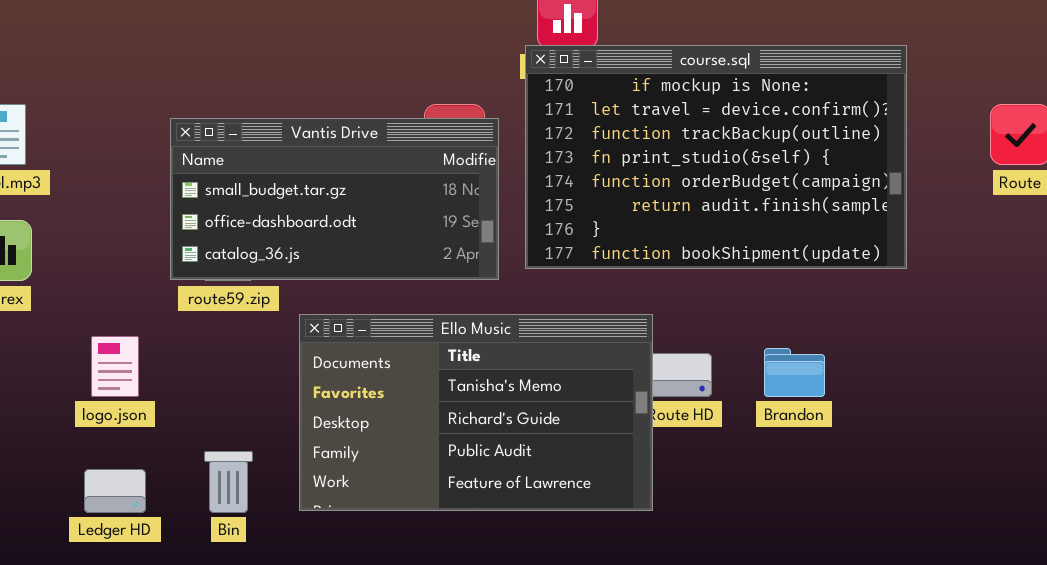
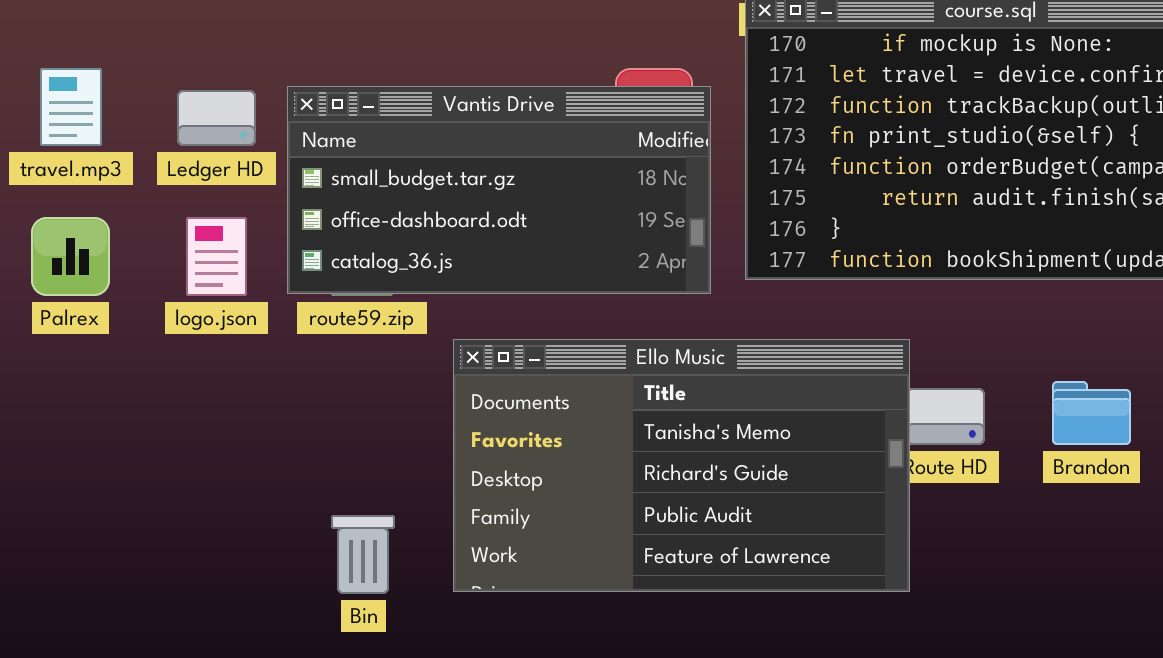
logo.json: [91,336,139,397] -> [186,217,247,296], moved
Ledger HD: [84,469,146,513] -> [177,90,256,146], moved

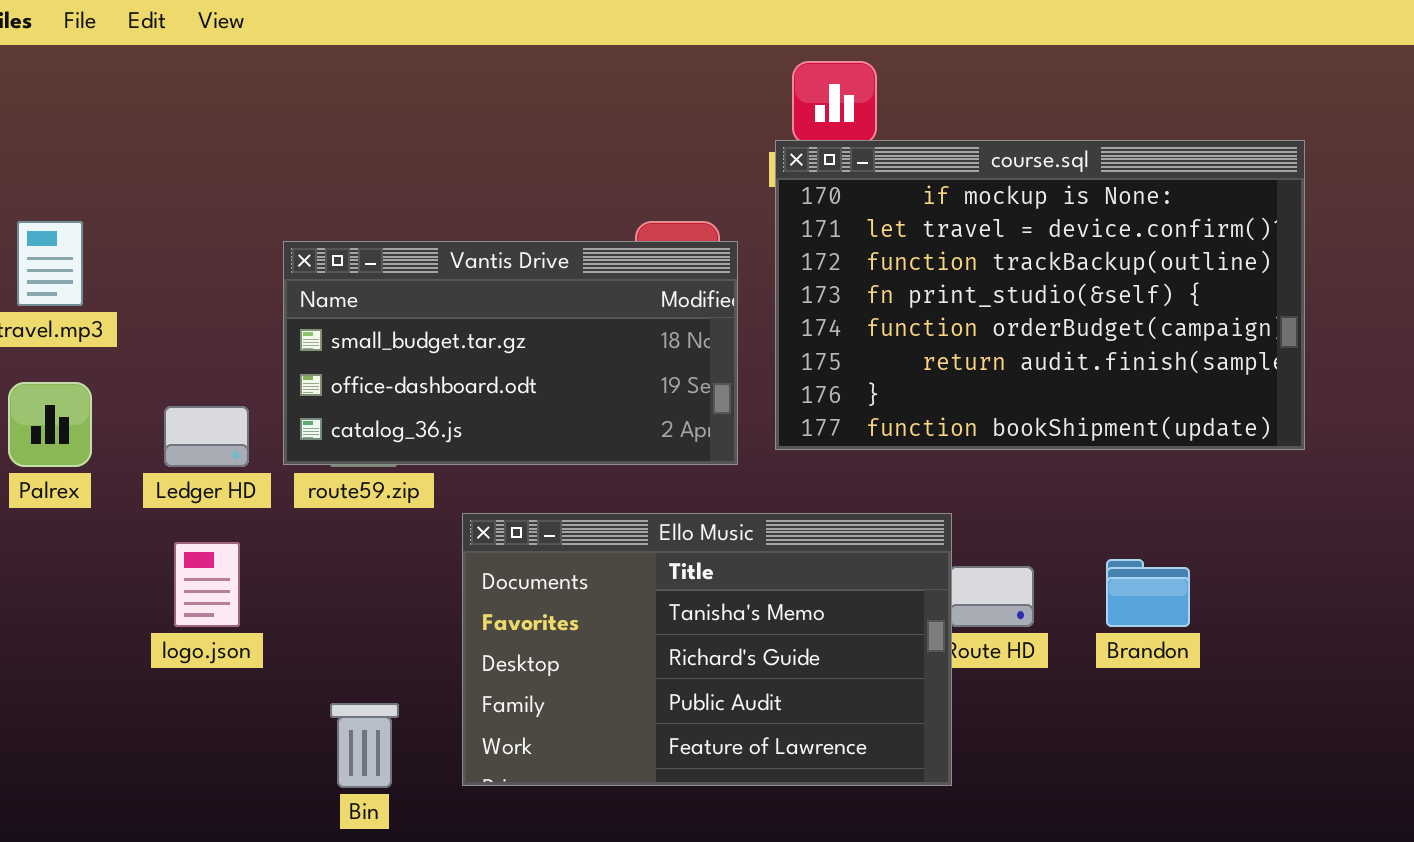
Ledger HD: [177,90,256,146] -> [164,406,249,467], moved
logo.json: [186,217,247,296] -> [174,542,240,627], moved

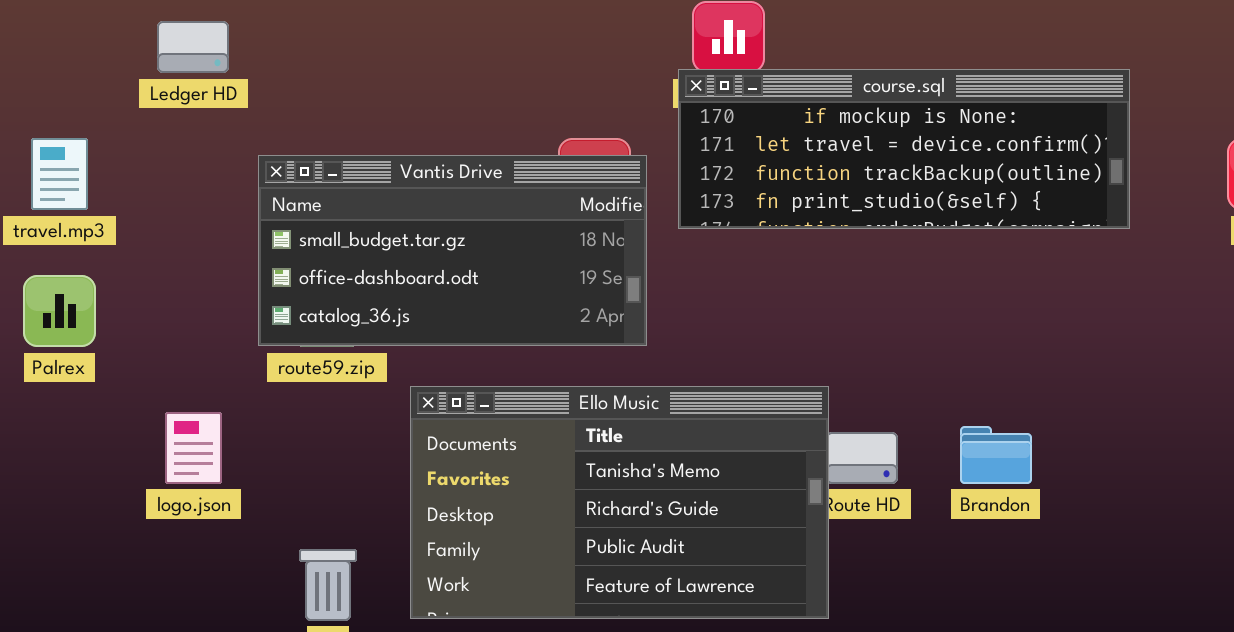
course.sql: [775,140,1305,450] -> [678,69,1130,229], resized
Ledger HD: [164,406,249,467] -> [157,21,229,73], moved

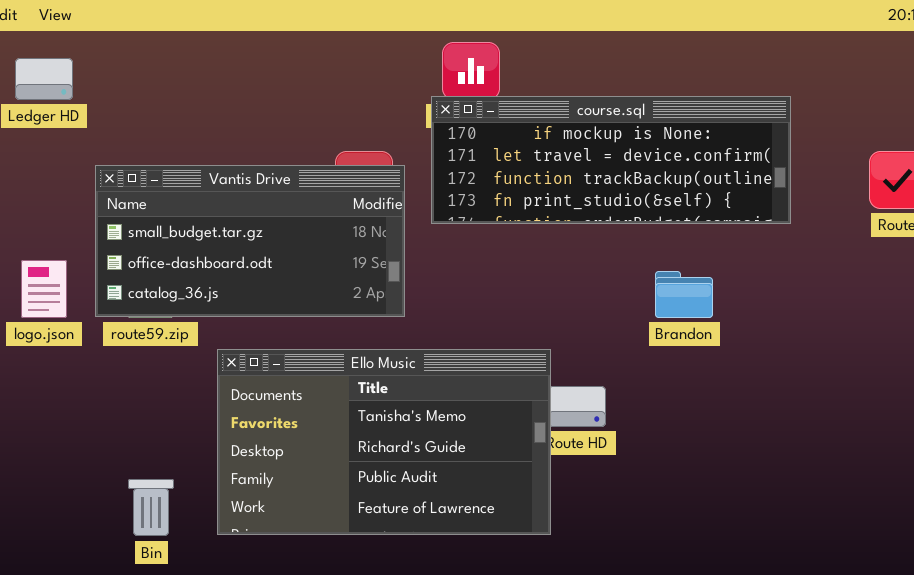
logo.json: [165,412,222,484] -> [21,260,67,318], moved
Brandon: [960,426,1032,484] -> [655,271,713,318], moved

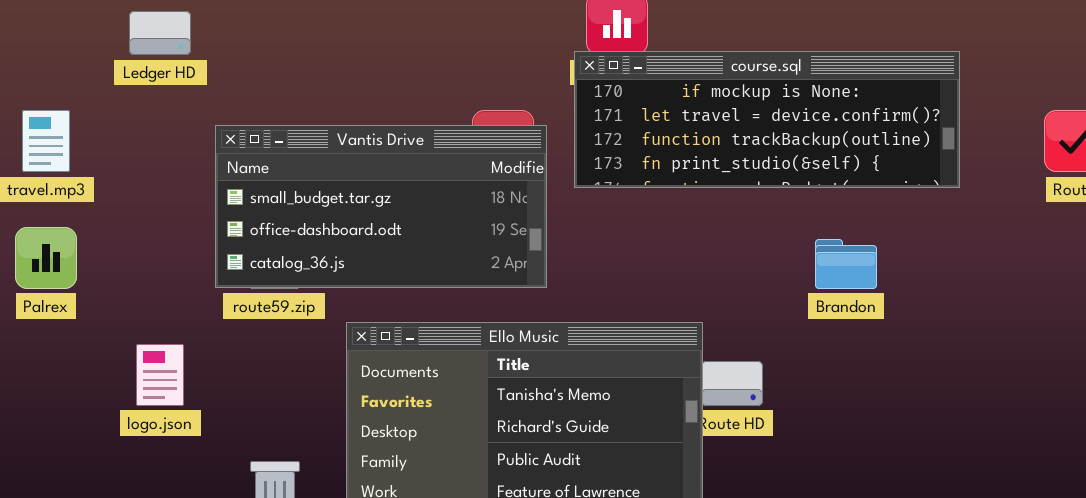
logo.json: [21,260,67,318] -> [136,344,184,406], moved

